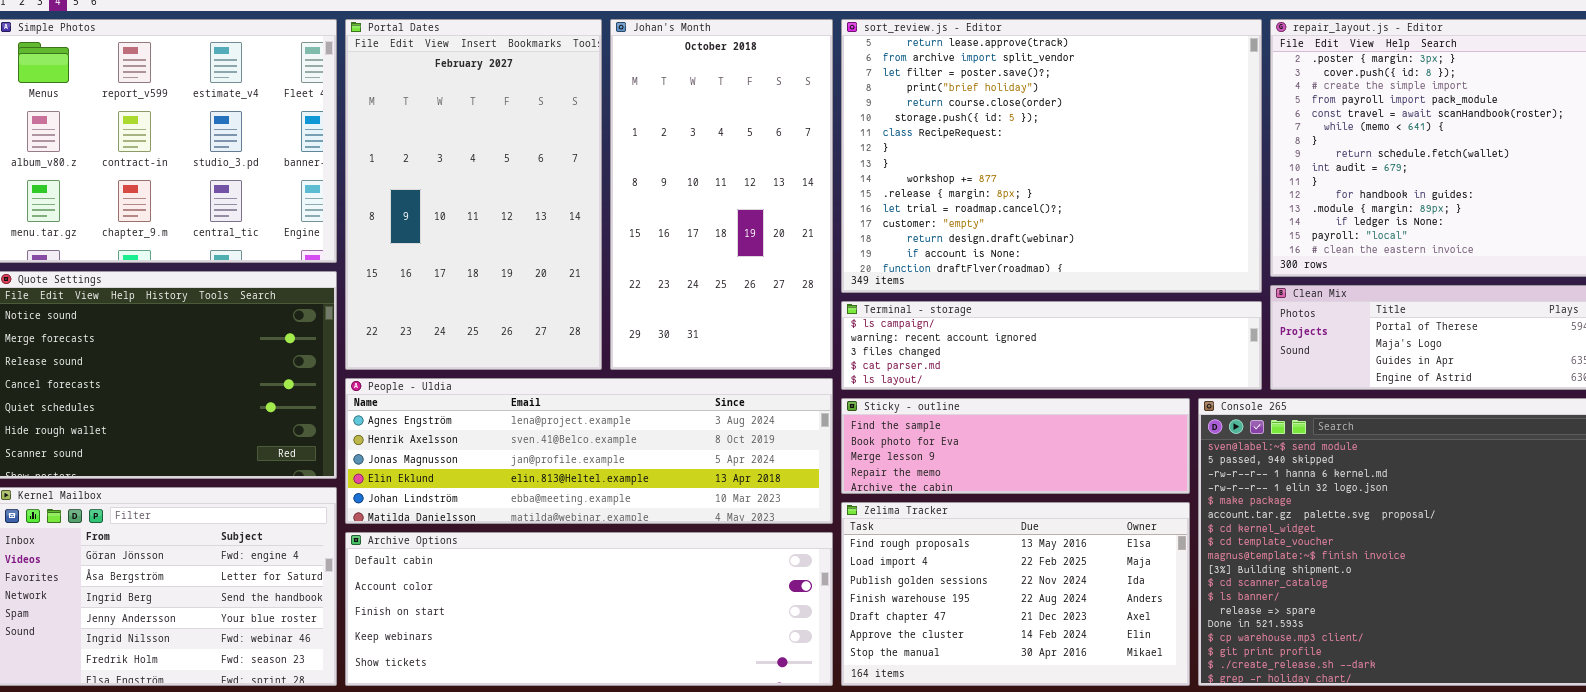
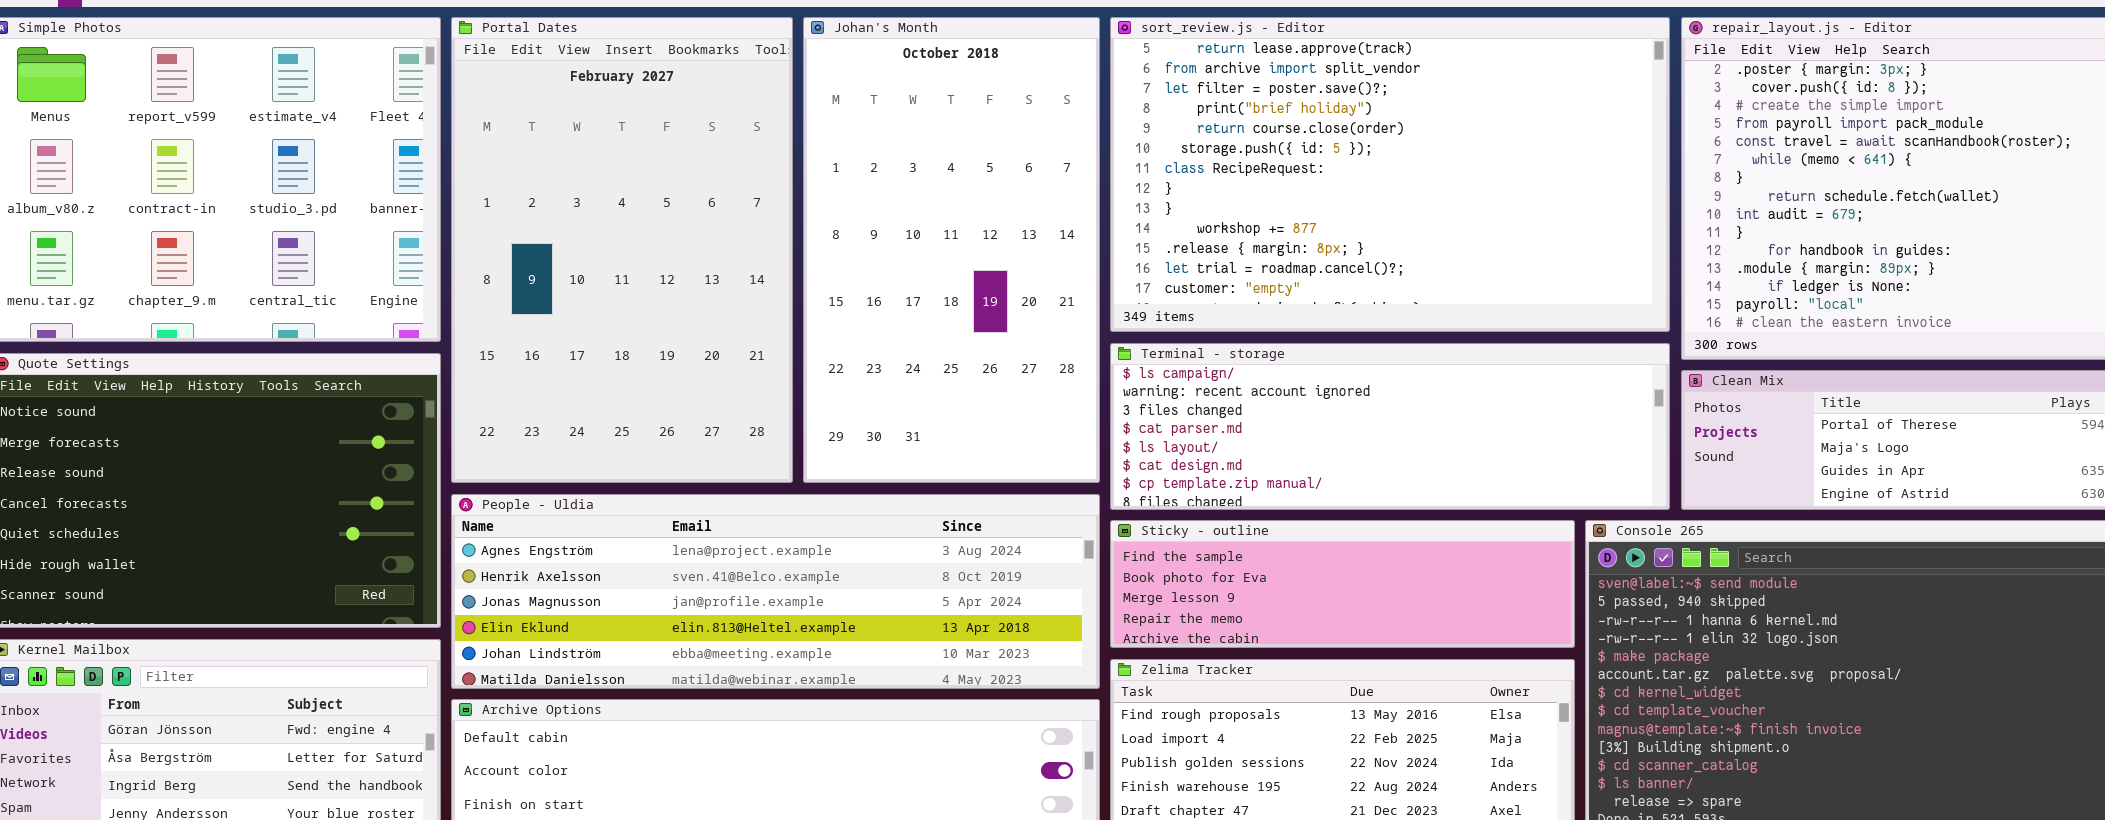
sort_review.js - Editor: [841,19,1262,293] -> [1110,17,1670,332], resized
Terminal - storage: [841,301,1262,390] -> [1110,343,1670,510], resized

